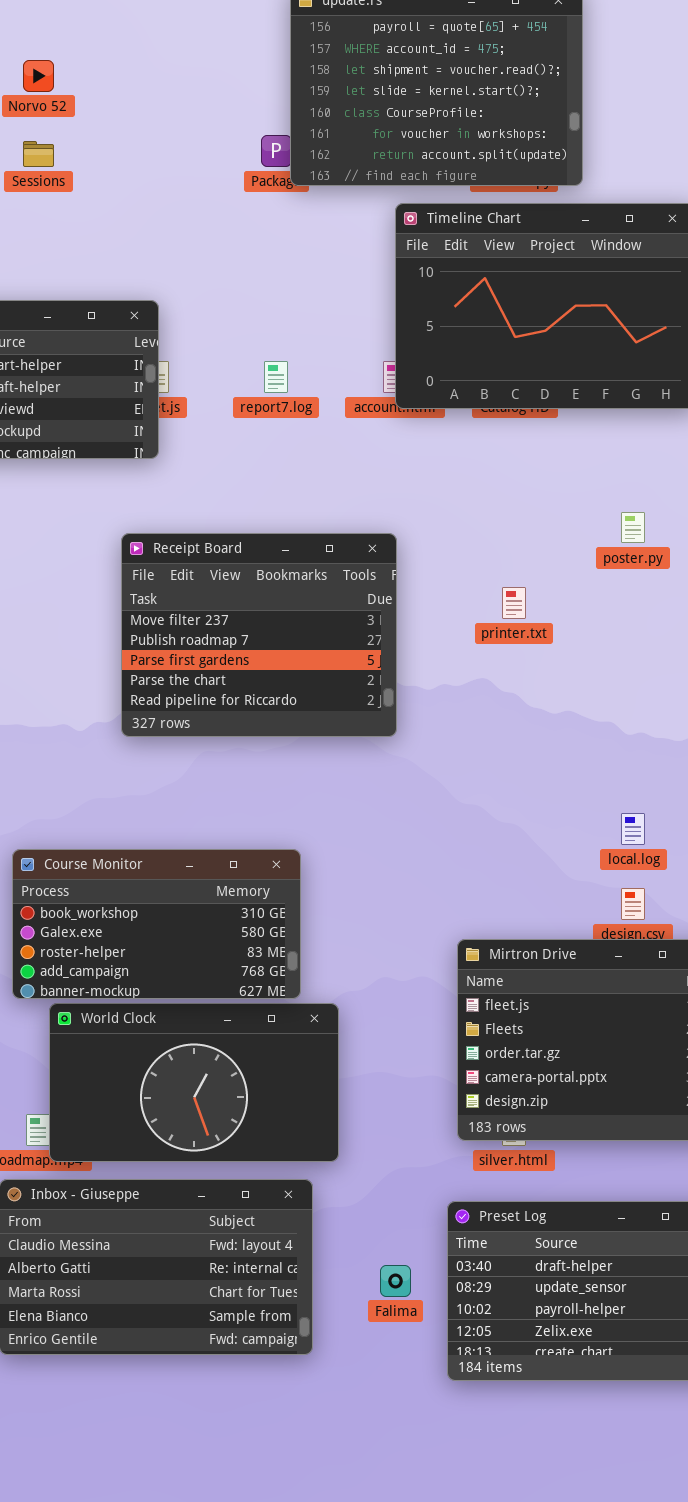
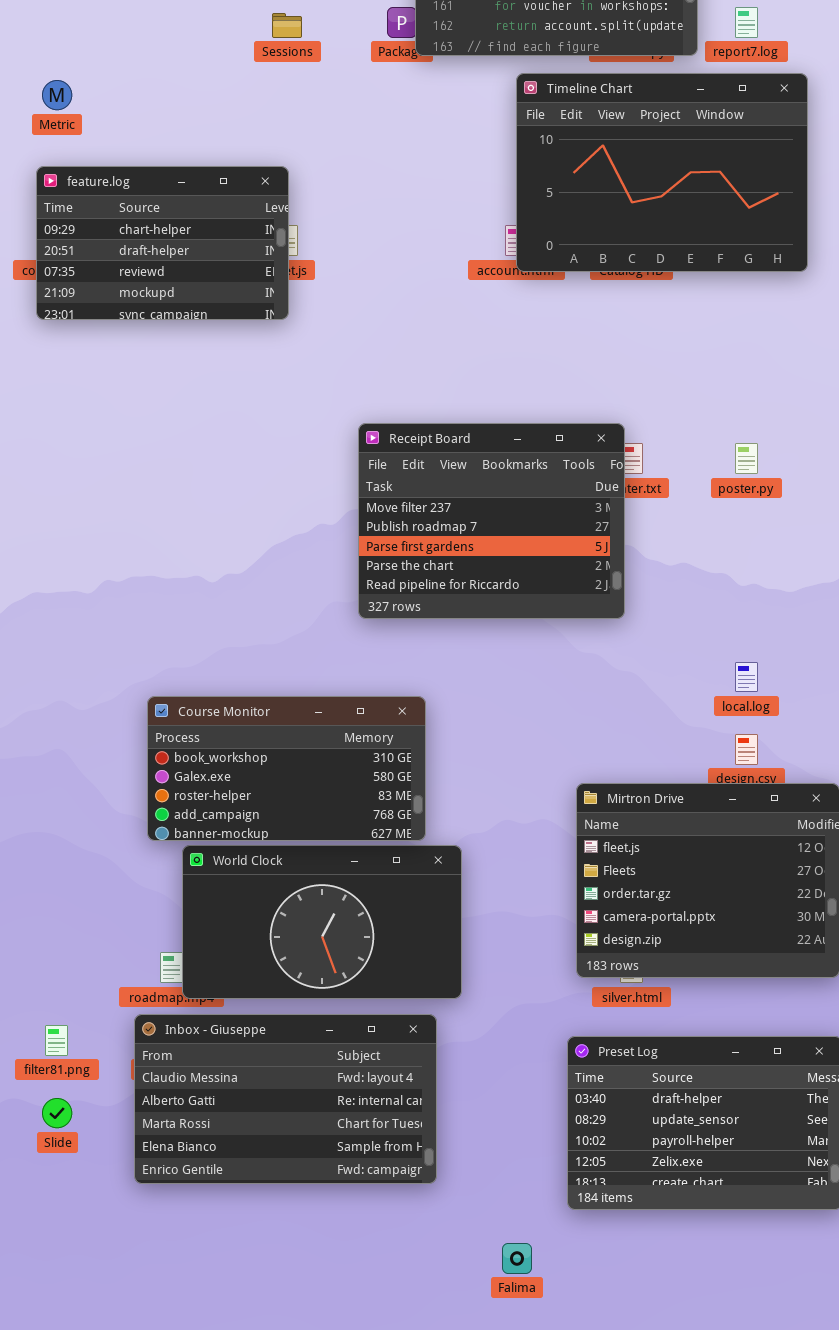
Sessions: [23,141,54,167] -> [272,13,302,38], moved
report7.log: [264,361,288,393] -> [735,7,758,38], moved
poster.py: [621,512,645,543] -> [735,443,758,474], moved
Receipt Board: [121,533,397,737] -> [358,423,625,619], moved
Falima: [380,1265,411,1297] -> [502,1243,532,1274], moved

